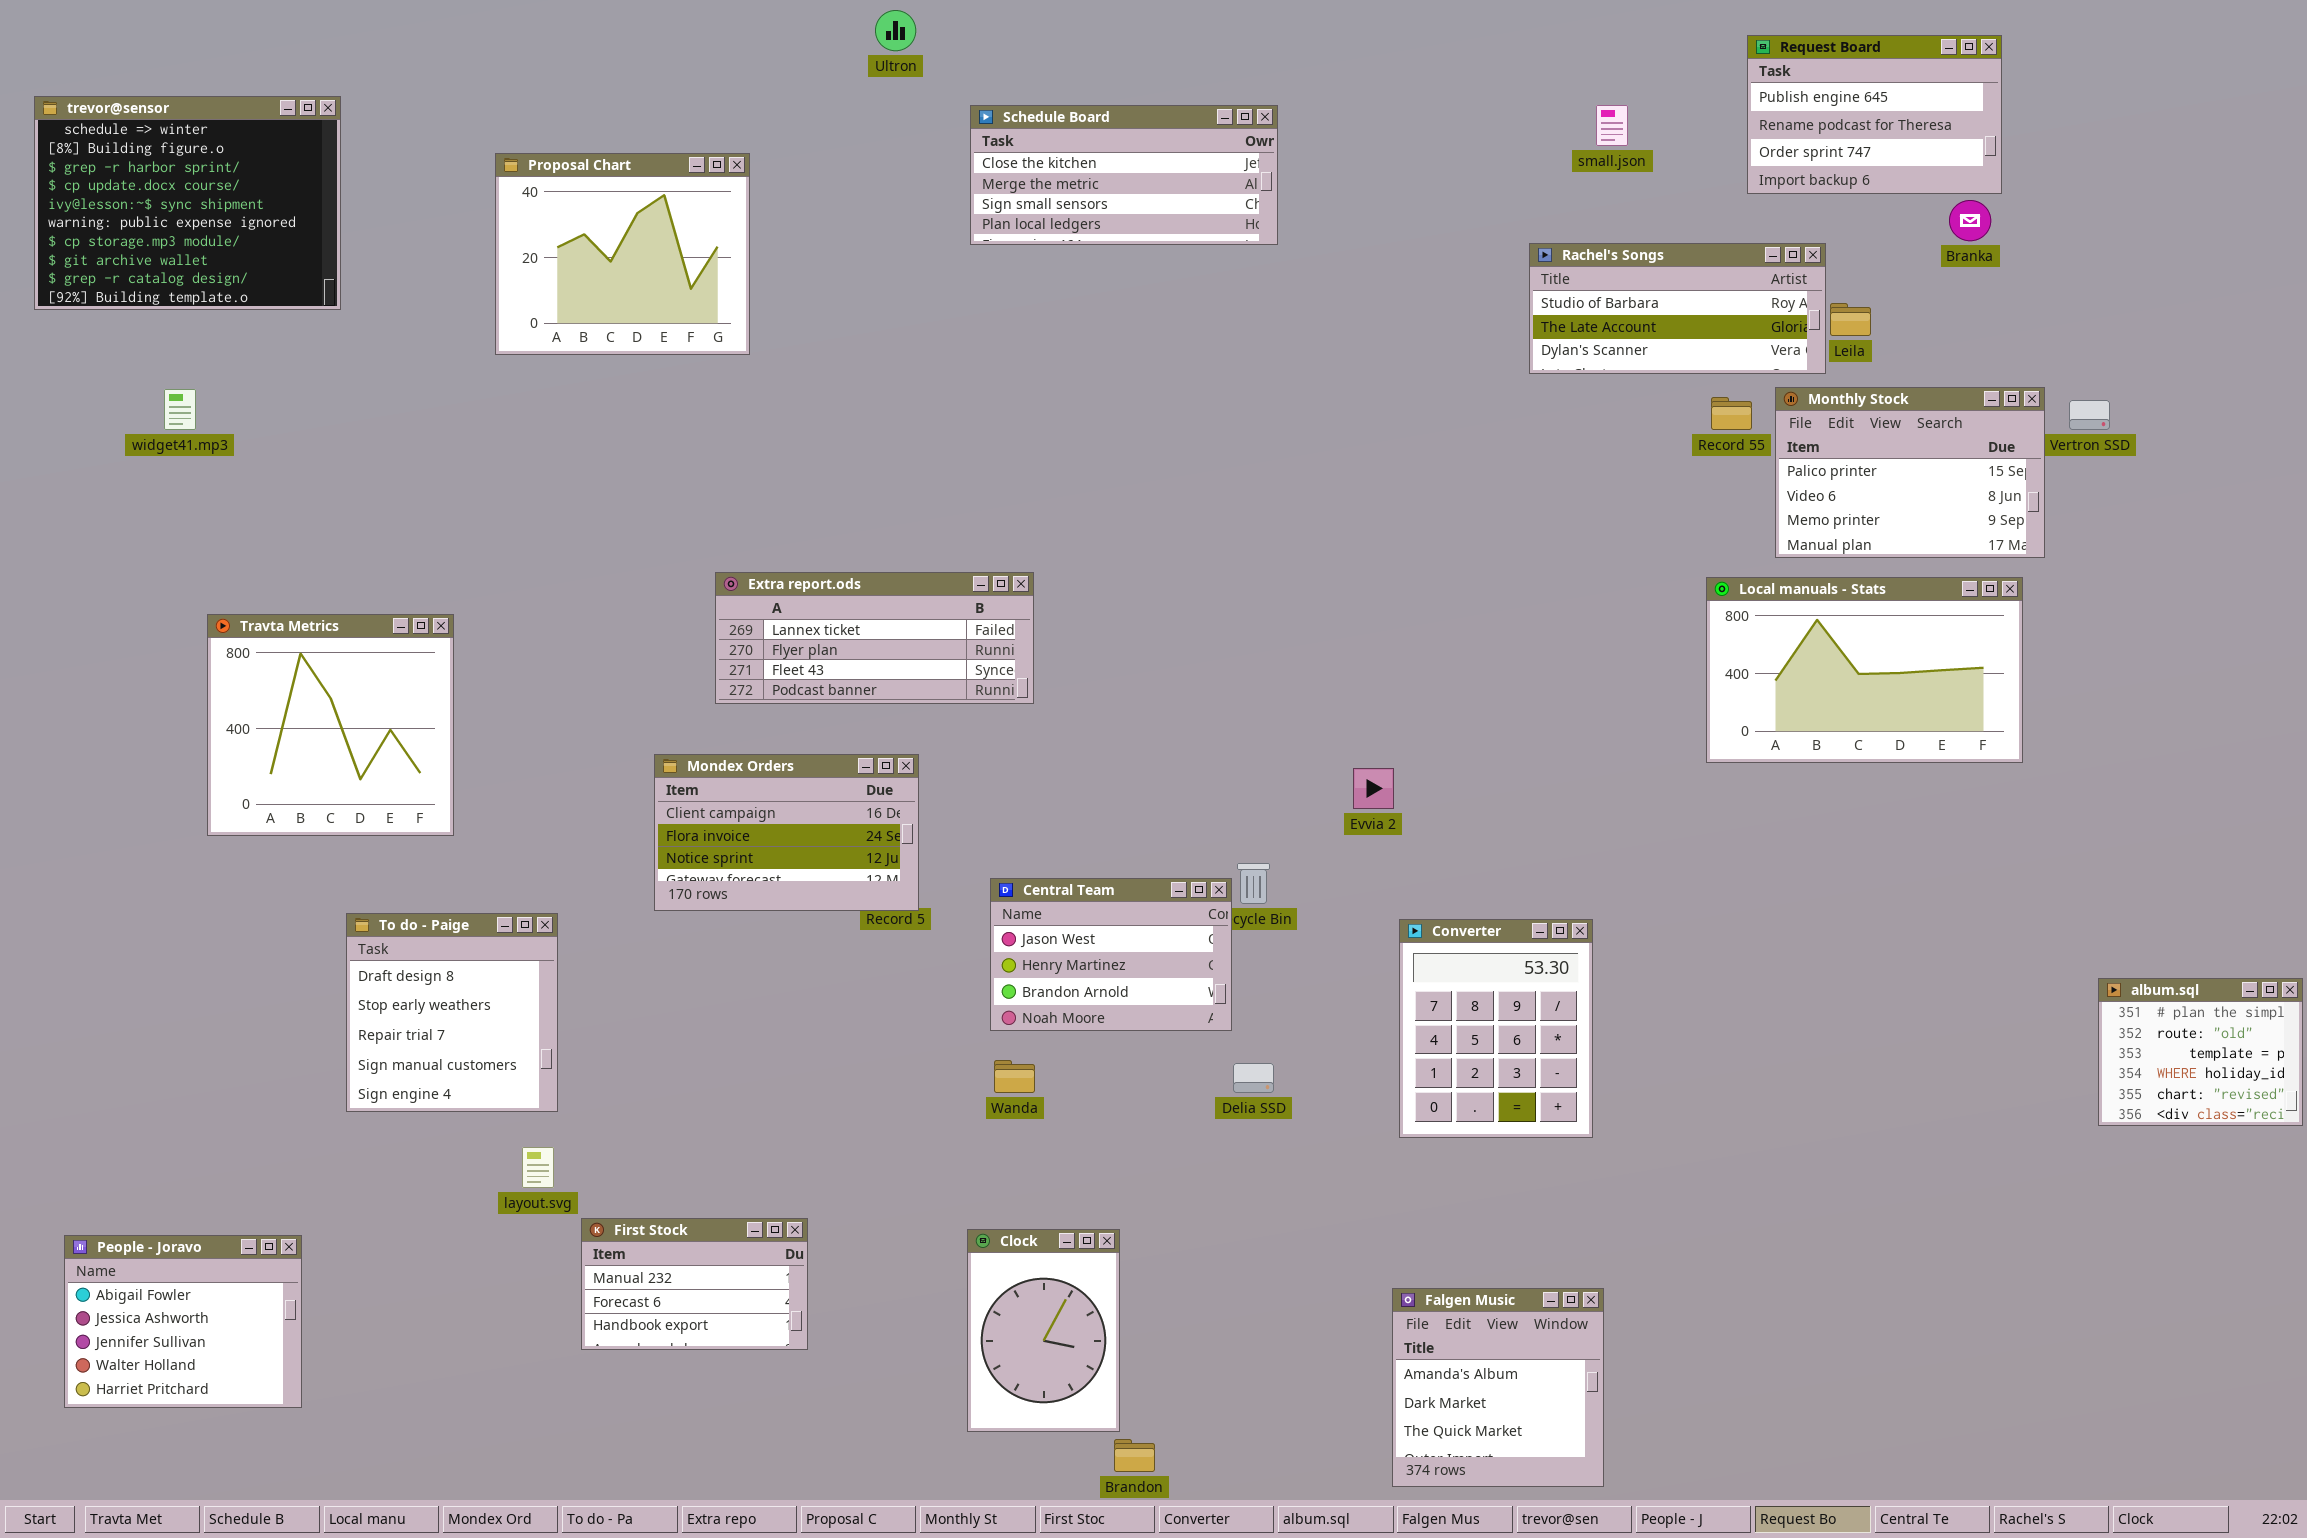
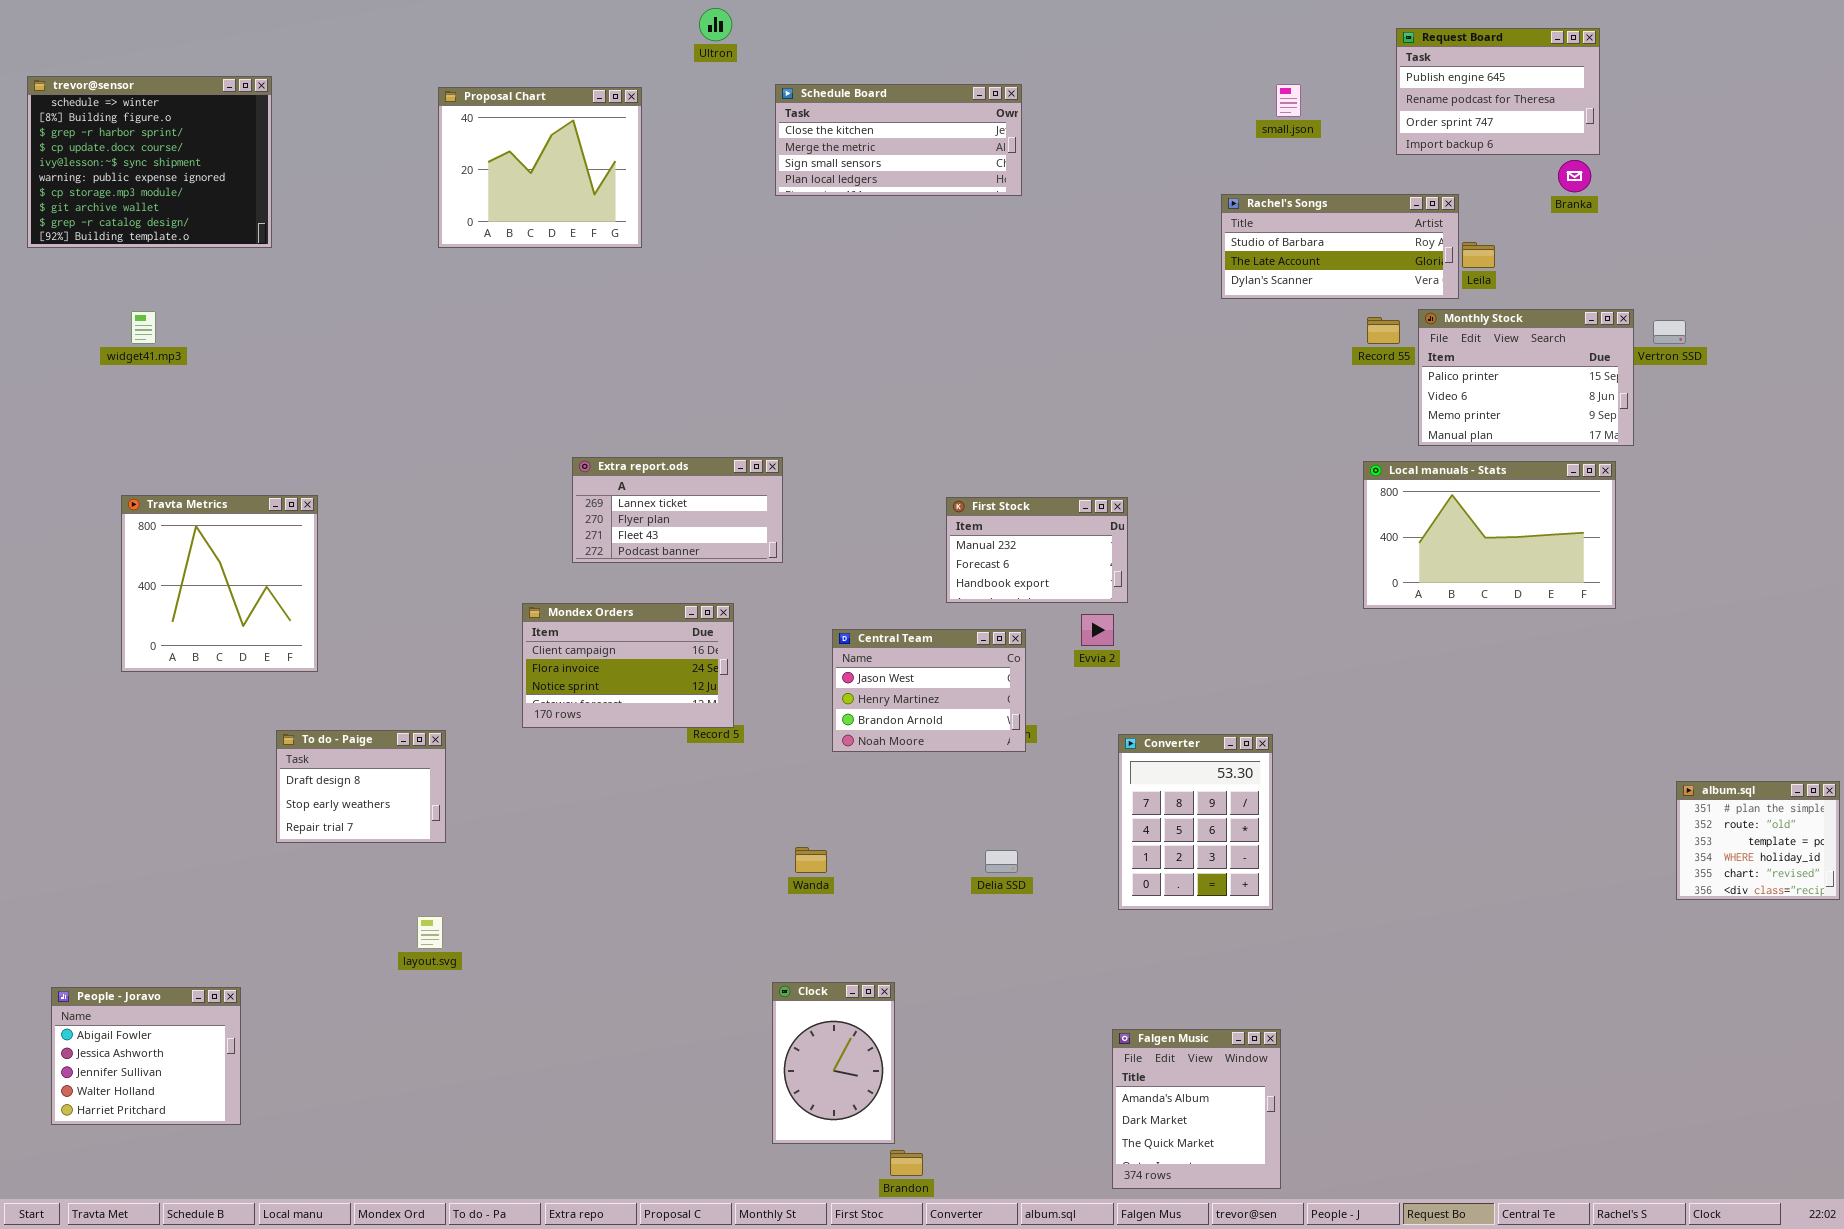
Proposal Chart: [495,153,750,355] -> [438,87,642,248], moved
Extra report.ods: [715,572,1034,704] -> [572,457,783,563], resized
Travta Metrics: [207,614,454,836] -> [121,495,318,672], moved
Central Team: [990,878,1232,1031] -> [832,629,1026,752], moved
To do - Paige: [346,913,558,1112] -> [276,730,446,843], resized
First Stock: [581,1218,808,1350] -> [946,497,1128,603], moved

